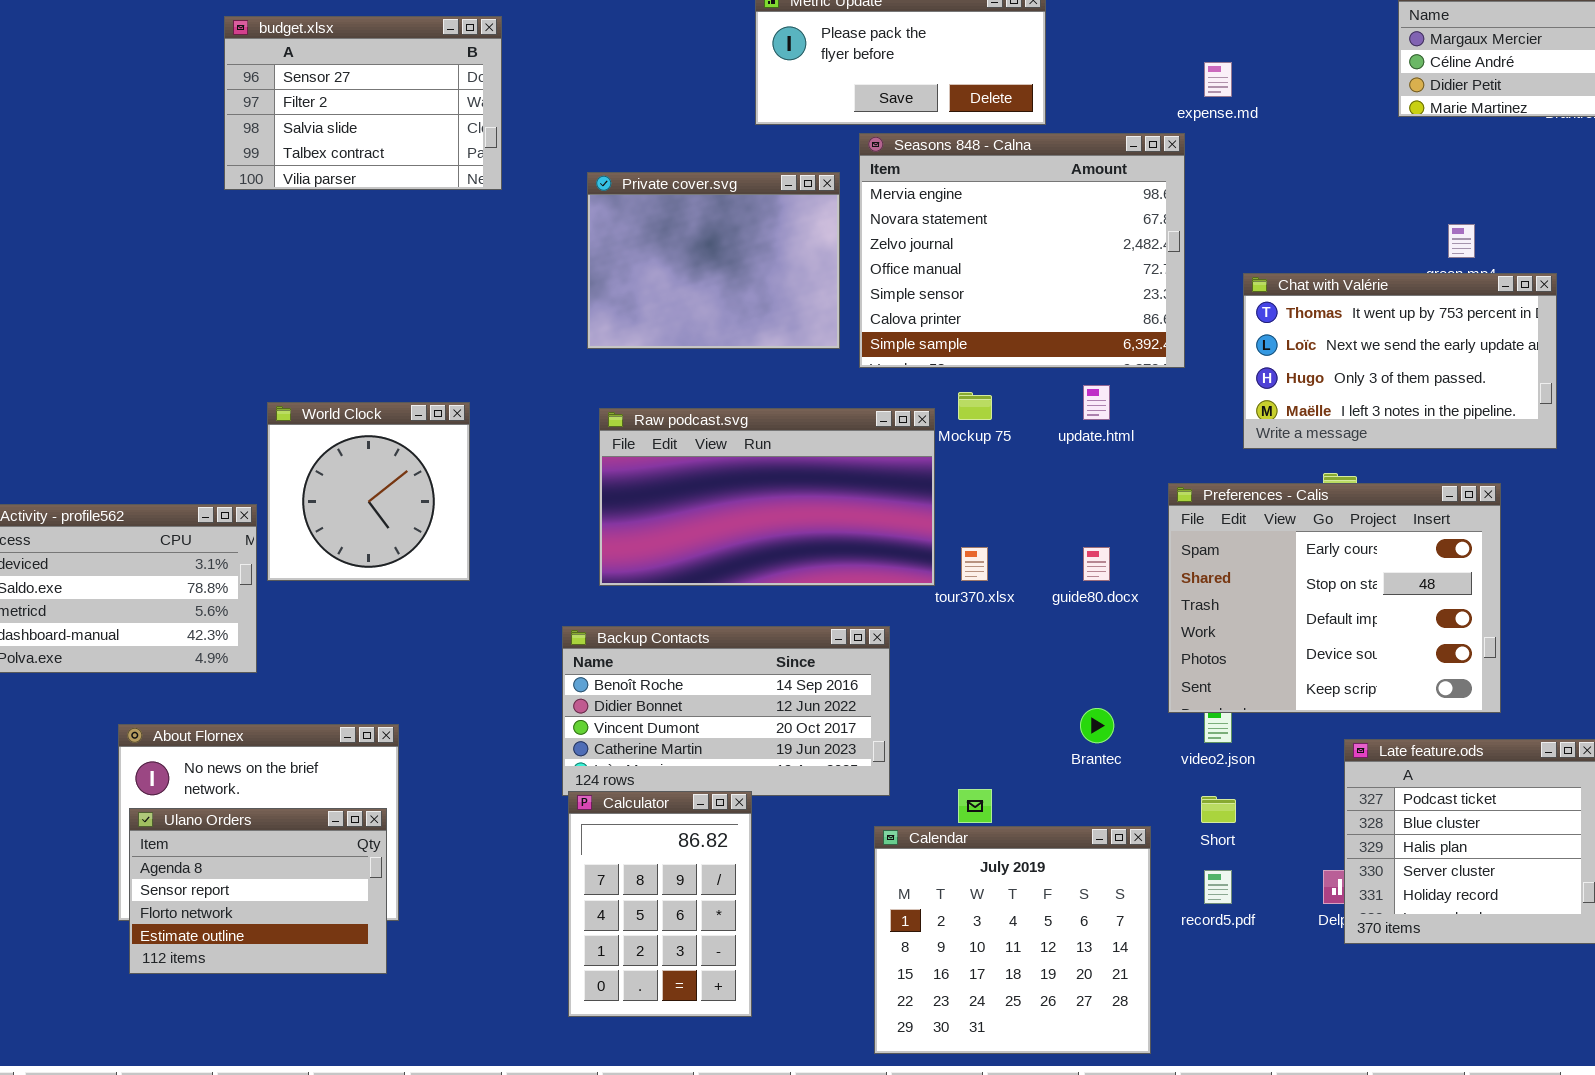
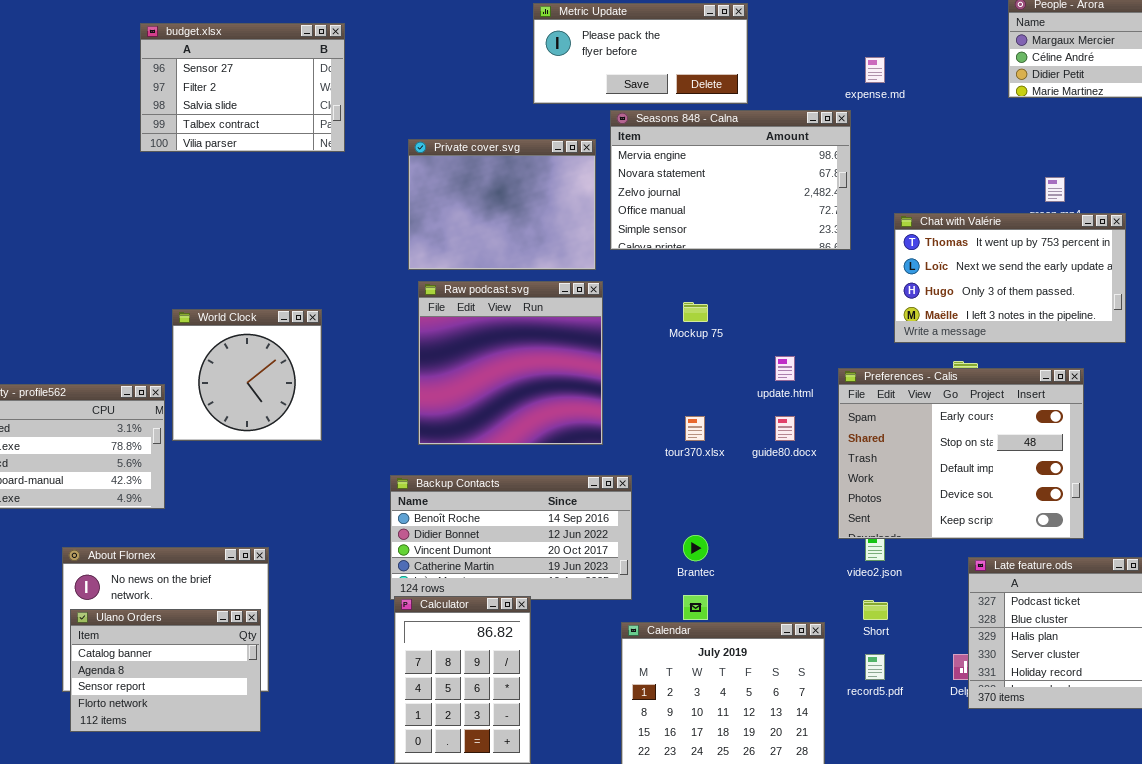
Seasons 848 - Calna: [859,133,1185,368] -> [610,110,851,250], resized
update.html: [1083,385,1110,420] -> [775,356,795,381], moved
Raw podcast.svg: [599,408,935,586] -> [418,281,603,445], resized
Brantec: [1080,708,1114,743] -> [683,535,708,561], moved
Ulano Orders: [129,808,387,974] -> [70,609,261,732], scrolled up 1 row

